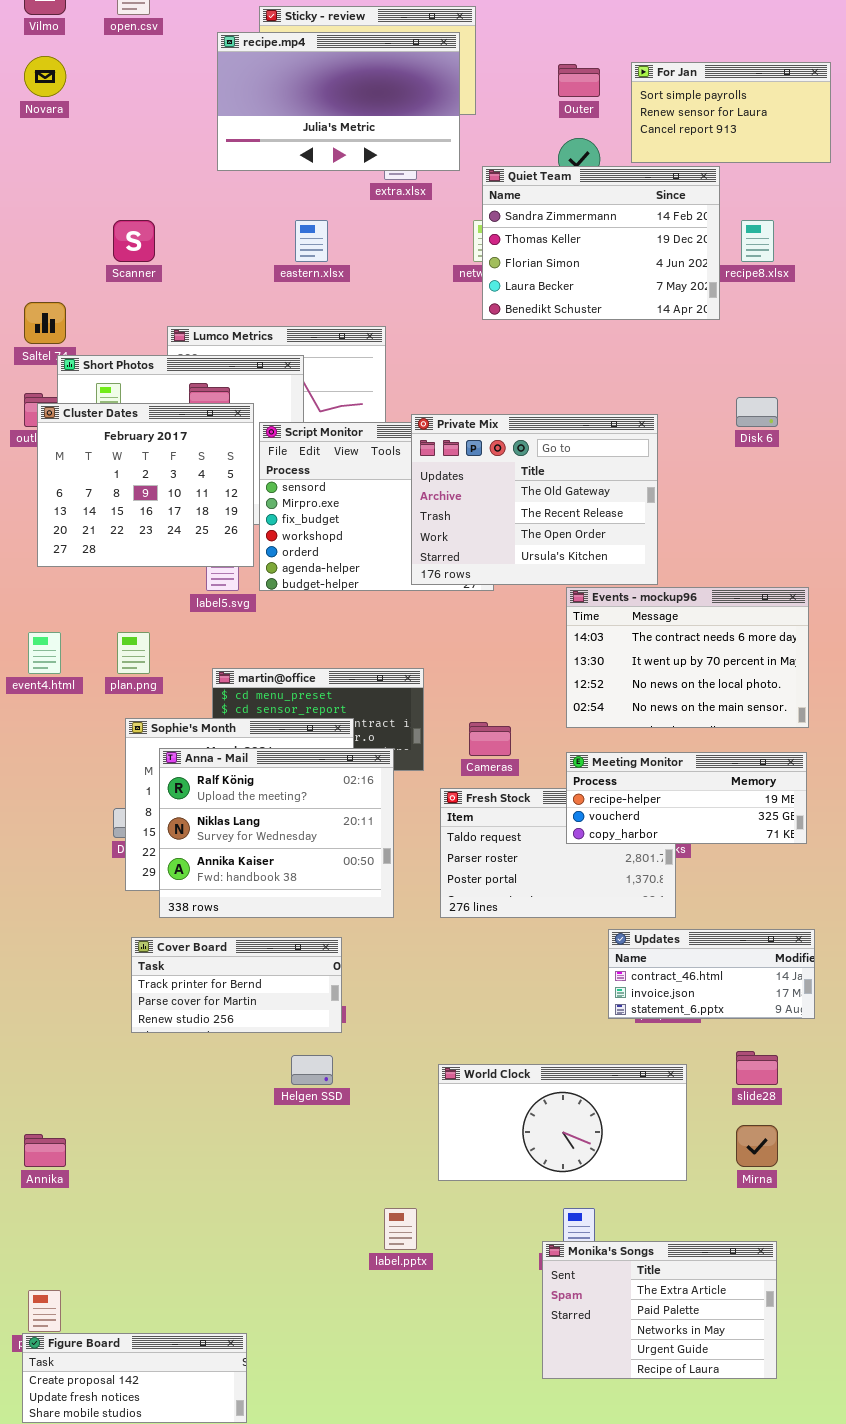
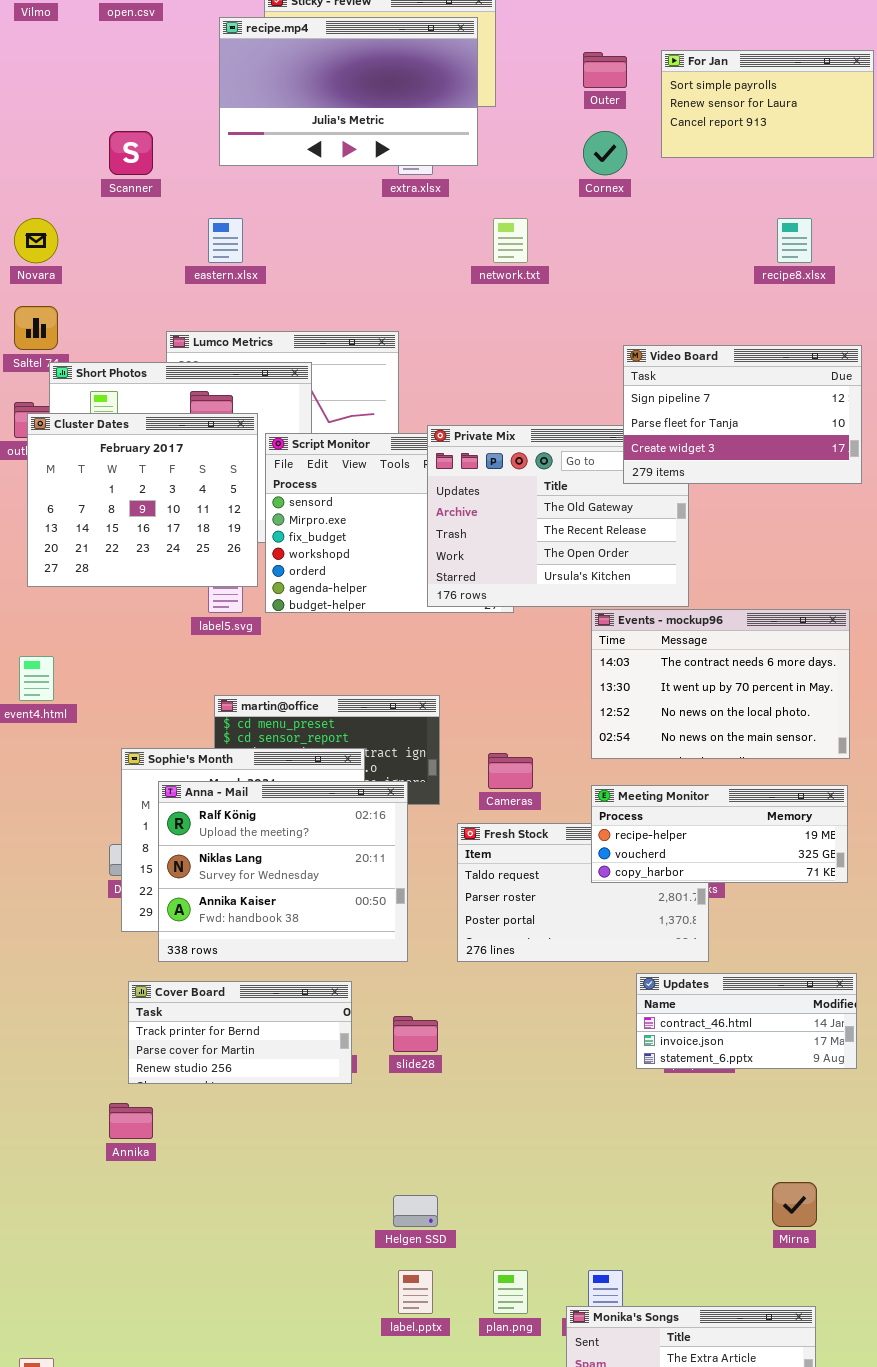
Novara: [24,56,66,97] -> [14,218,58,263], moved
Quiet Team: [482,166,720,320] -> none, closed
Scanner: [113,220,155,262] -> [109,131,153,175], moved
eastern.xlsx: [295,220,328,262] -> [208,218,243,263], moved
Video Board: none -> [623,345,862,484], opened
plan.png: [117,632,150,674] -> [493,1270,528,1314], moved
slide28: [736,1051,778,1085] -> [393,1016,438,1052], moved
Helgen SSD: [291,1055,333,1085] -> [393,1195,438,1227], moved
World Clock: [438,1064,687,1181] -> none, closed
Annika: [24,1134,66,1167] -> [109,1103,153,1139], moved

